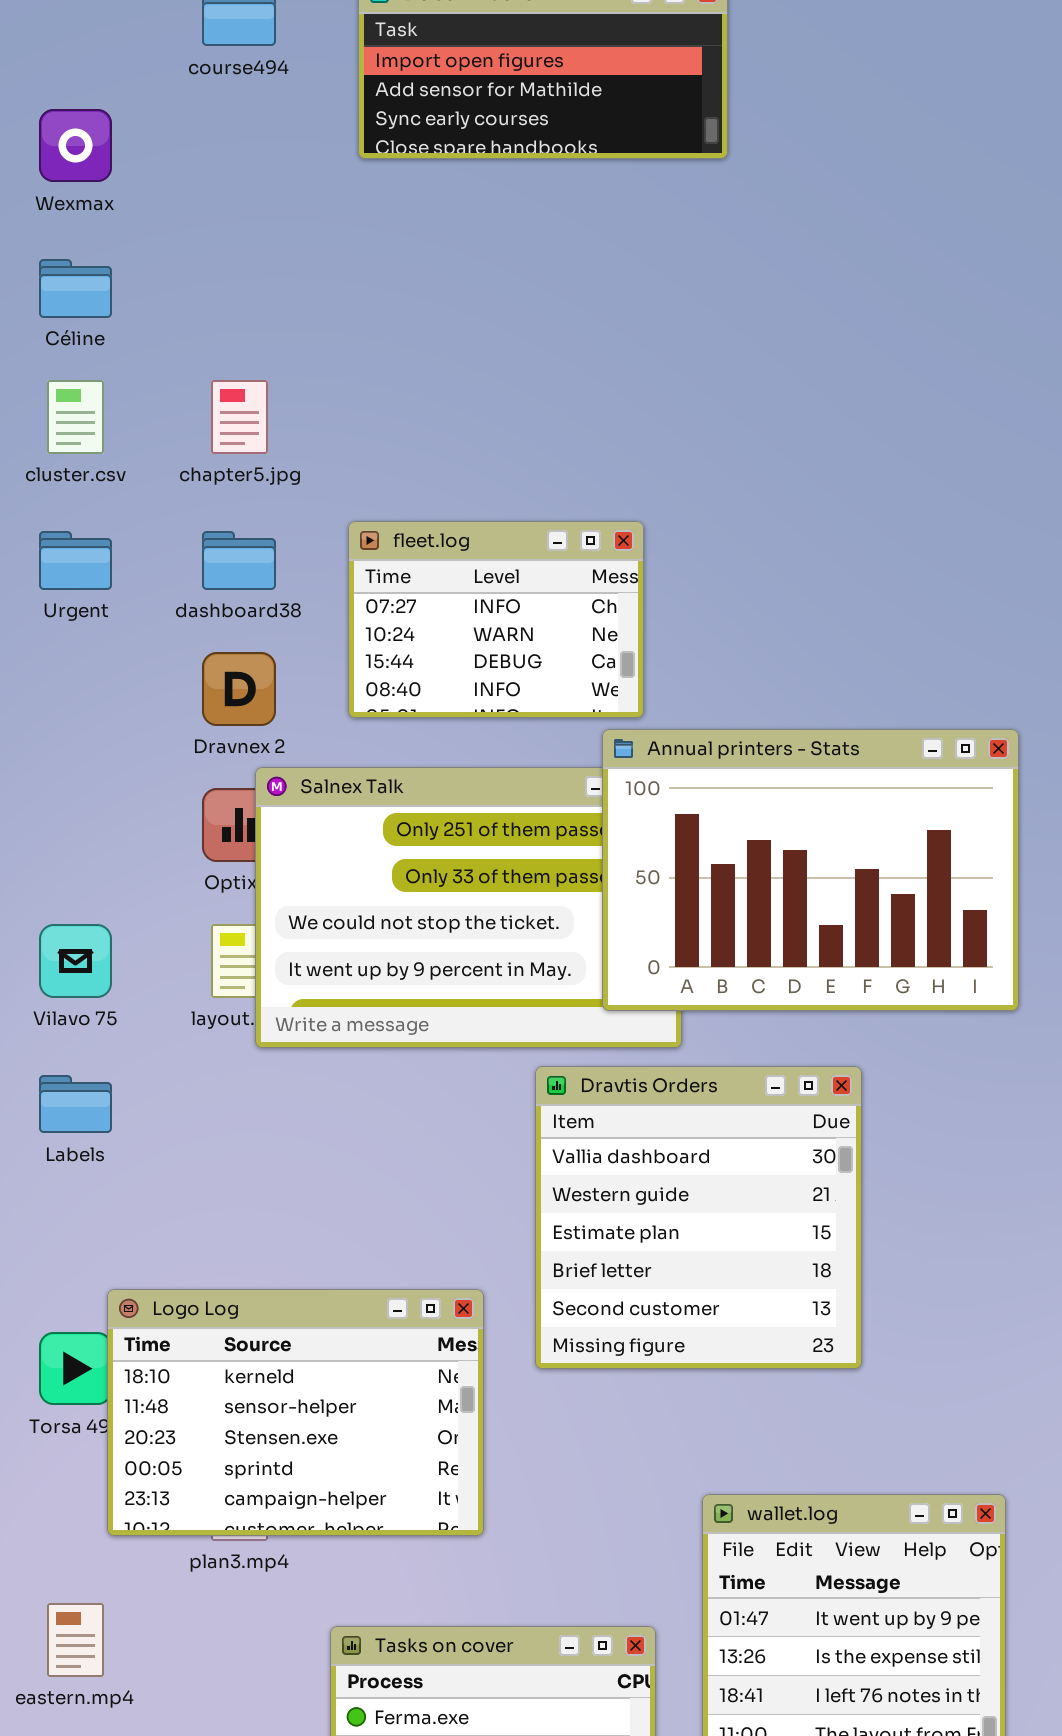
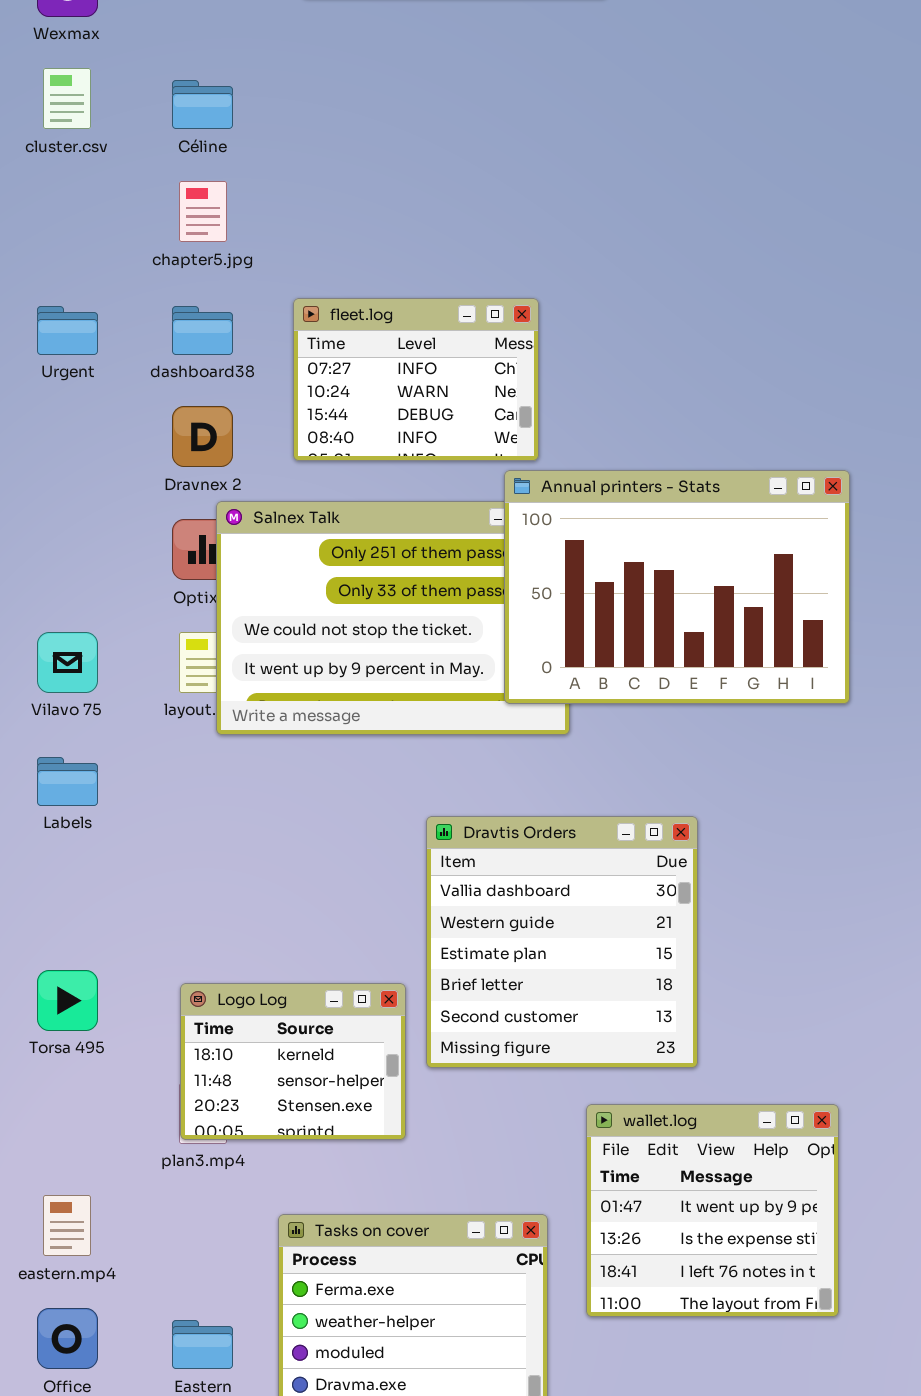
Céline: [39,259,112,318] -> [172,80,233,129], moved
cluster.csv: [47,380,104,454] -> [43,68,91,129], moved
Dravtis Orders: [535,1066,862,1369] -> [426,816,698,1068], moved
Logo Log: [107,1289,484,1536] -> [180,983,406,1140], resized

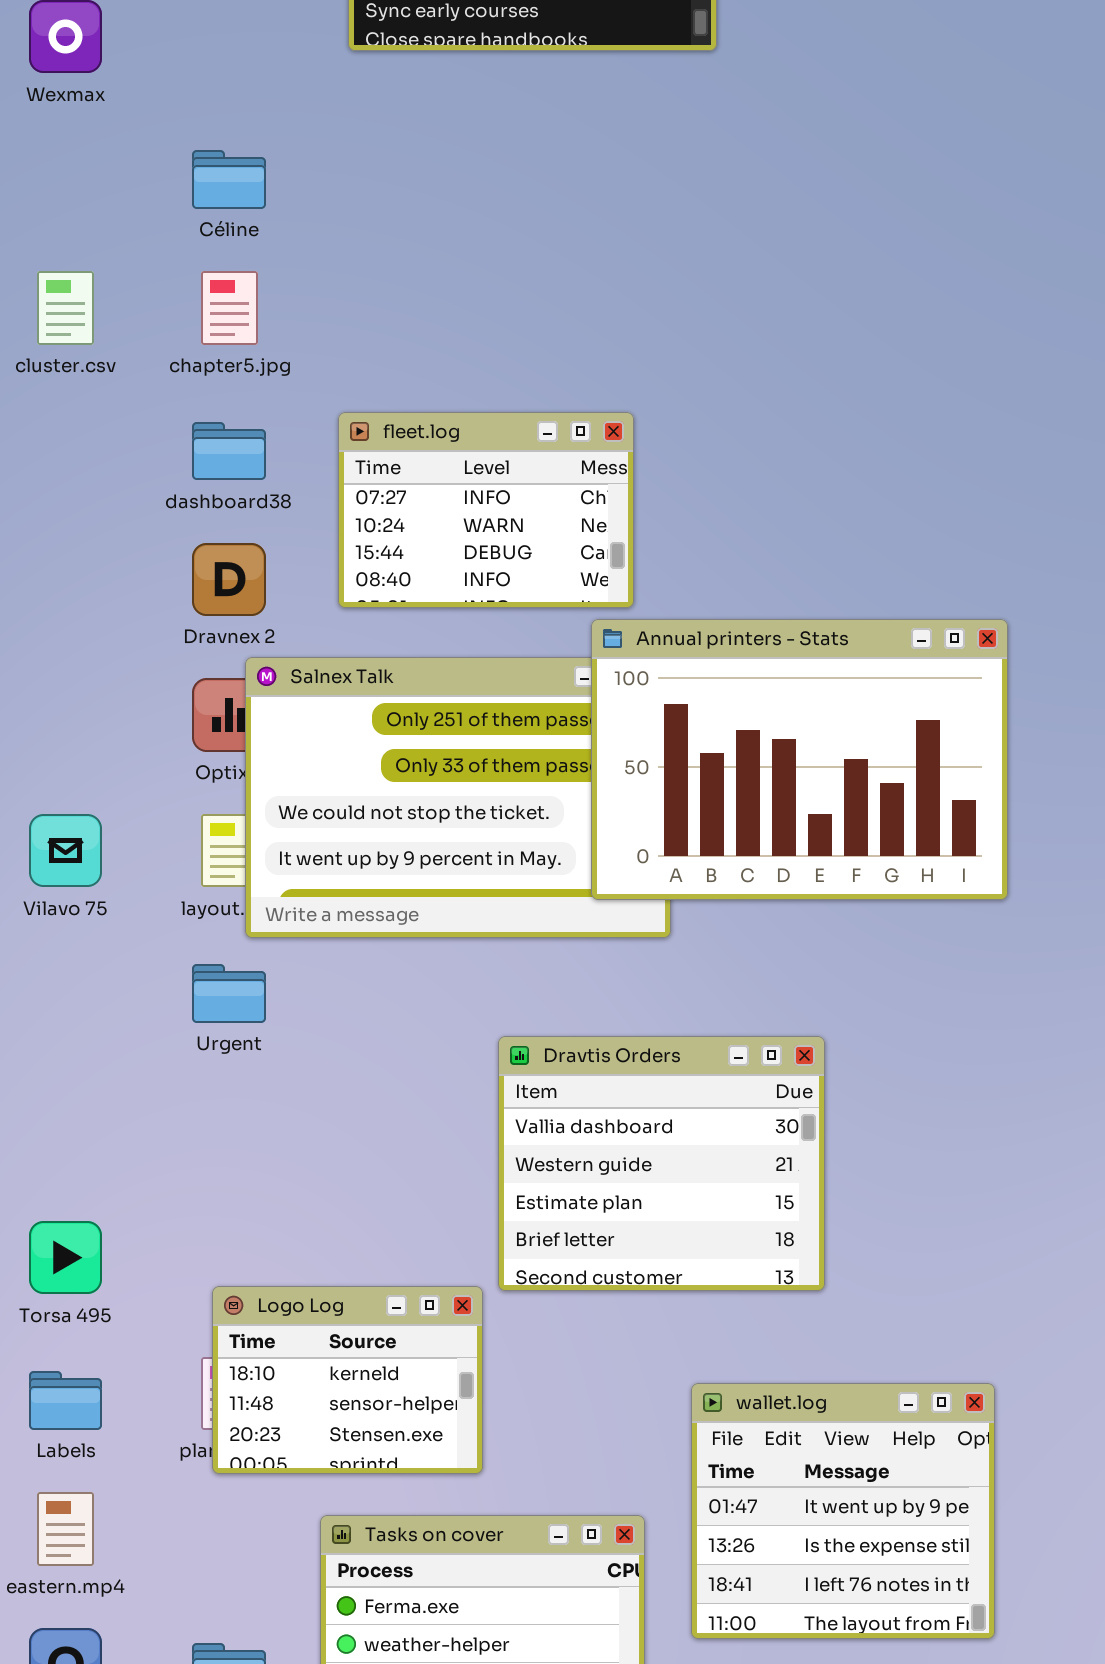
cluster.csv: [43,68,91,129] -> [37,271,94,345], moved
Urgent: [37,306,98,355] -> [192,964,266,1023], moved
Labels: [37,757,98,806] -> [29,1371,102,1430], moved
Dravtis Orders: [426,816,698,1068] -> [498,1036,825,1291], resized
Logo Log: [180,983,406,1140] -> [212,1286,483,1474], moved

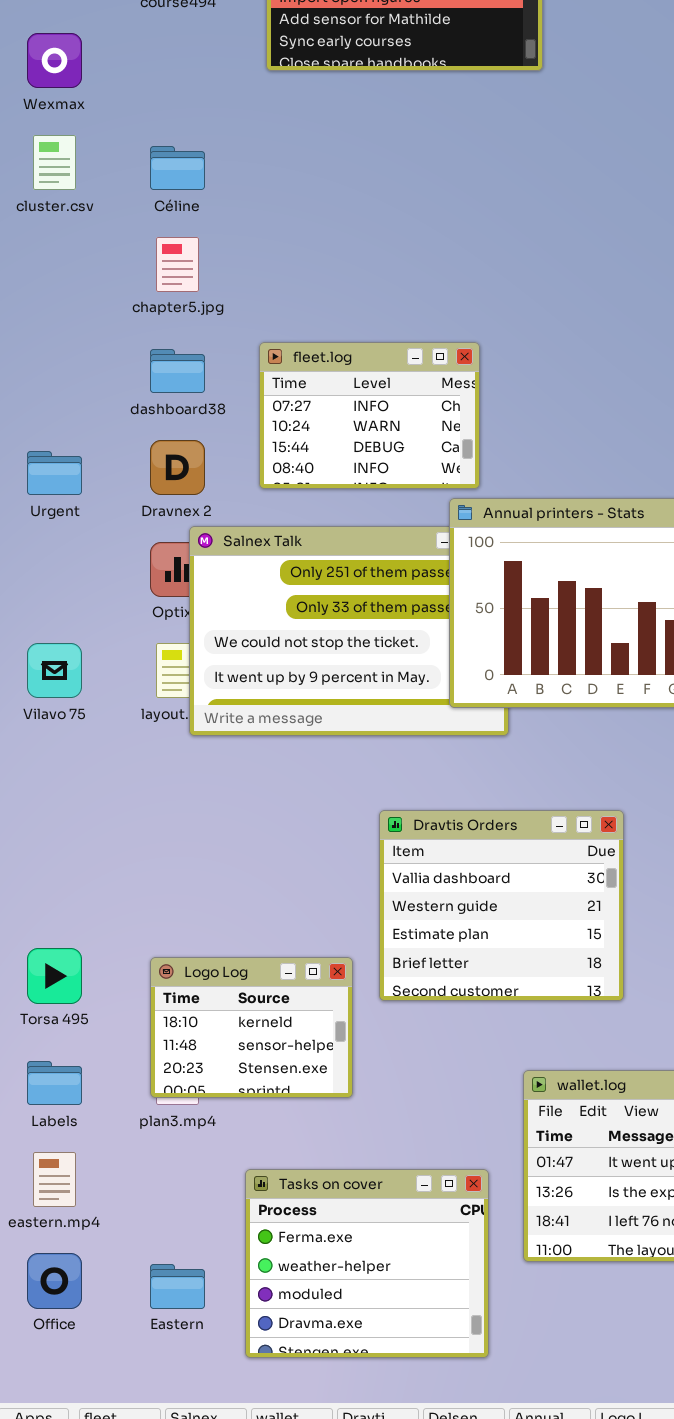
cluster.csv: [37,271,94,345] -> [33,135,76,190], moved
Urgent: [192,964,266,1023] -> [27,451,82,495], moved
Logo Log: [212,1286,483,1474] -> [150,957,353,1098], moved

